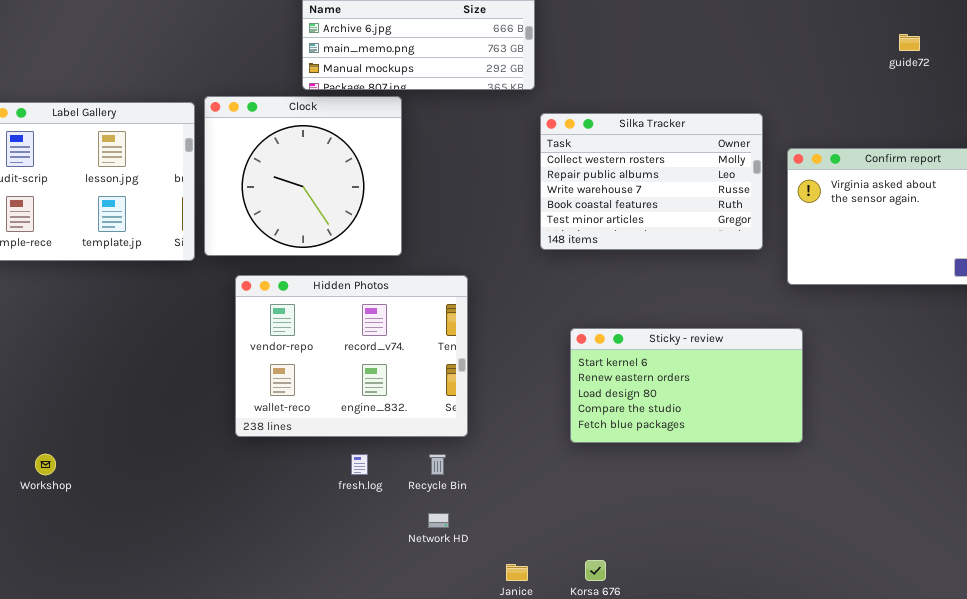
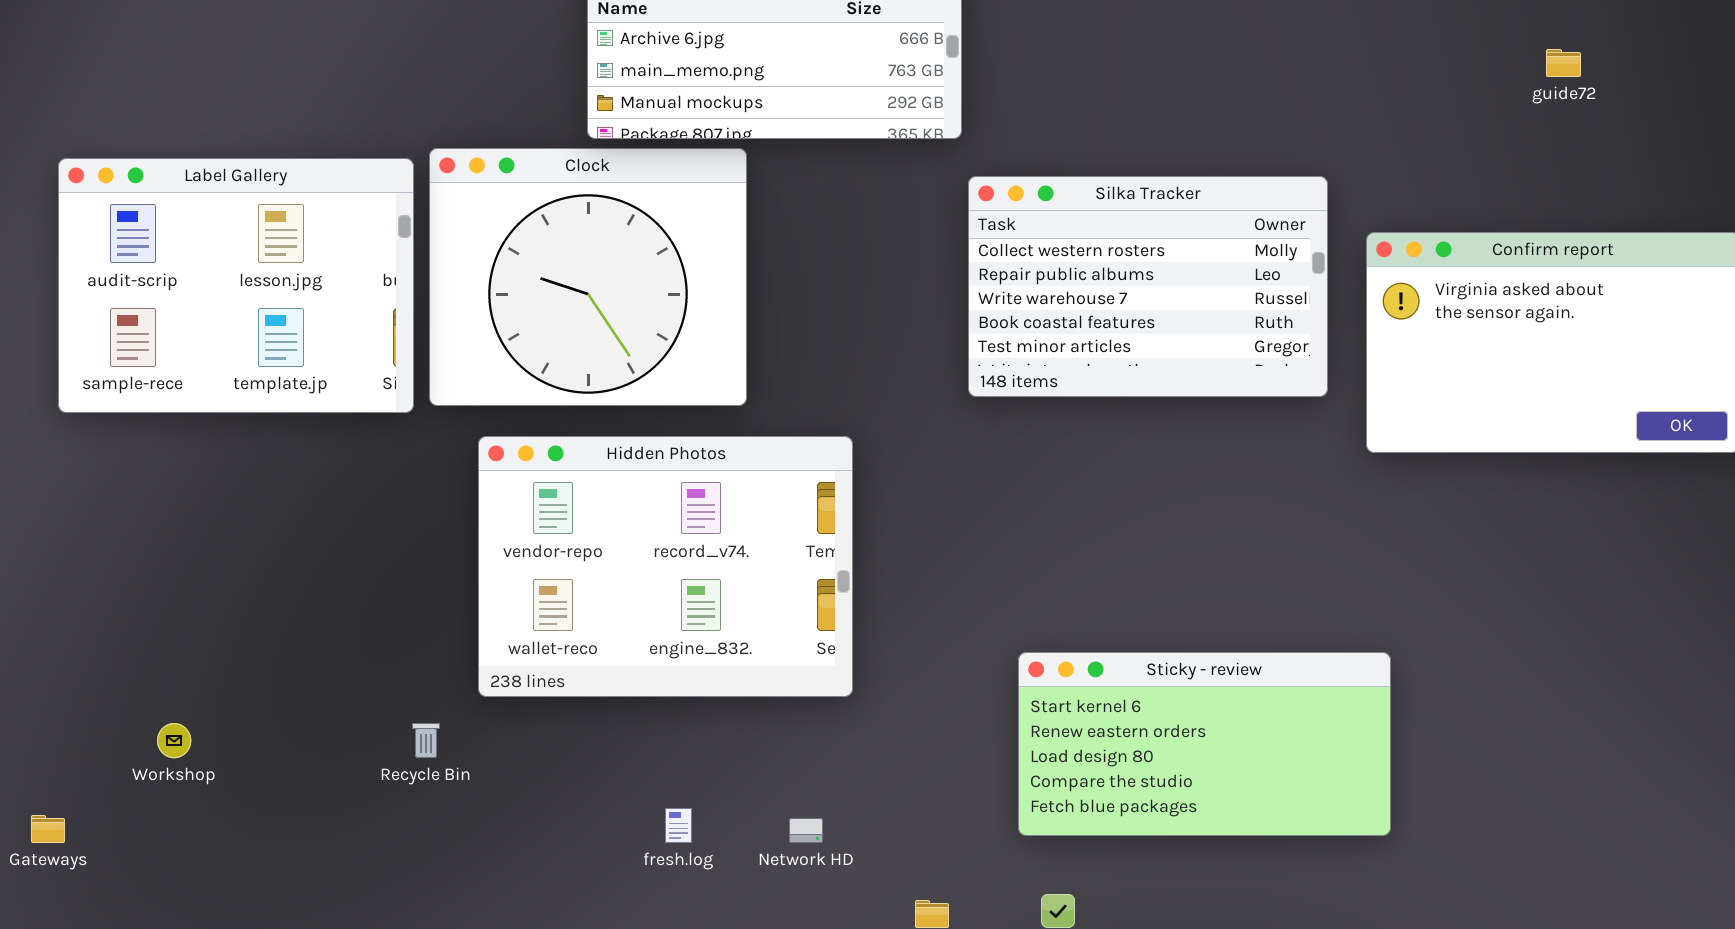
Sticky - review: [570,328,803,443] -> [1018,652,1391,836], moved
fresh.log: [351,454,368,475] -> [665,808,692,843], moved
Recycle Bin: [429,454,446,475] -> [412,723,440,758], moved

